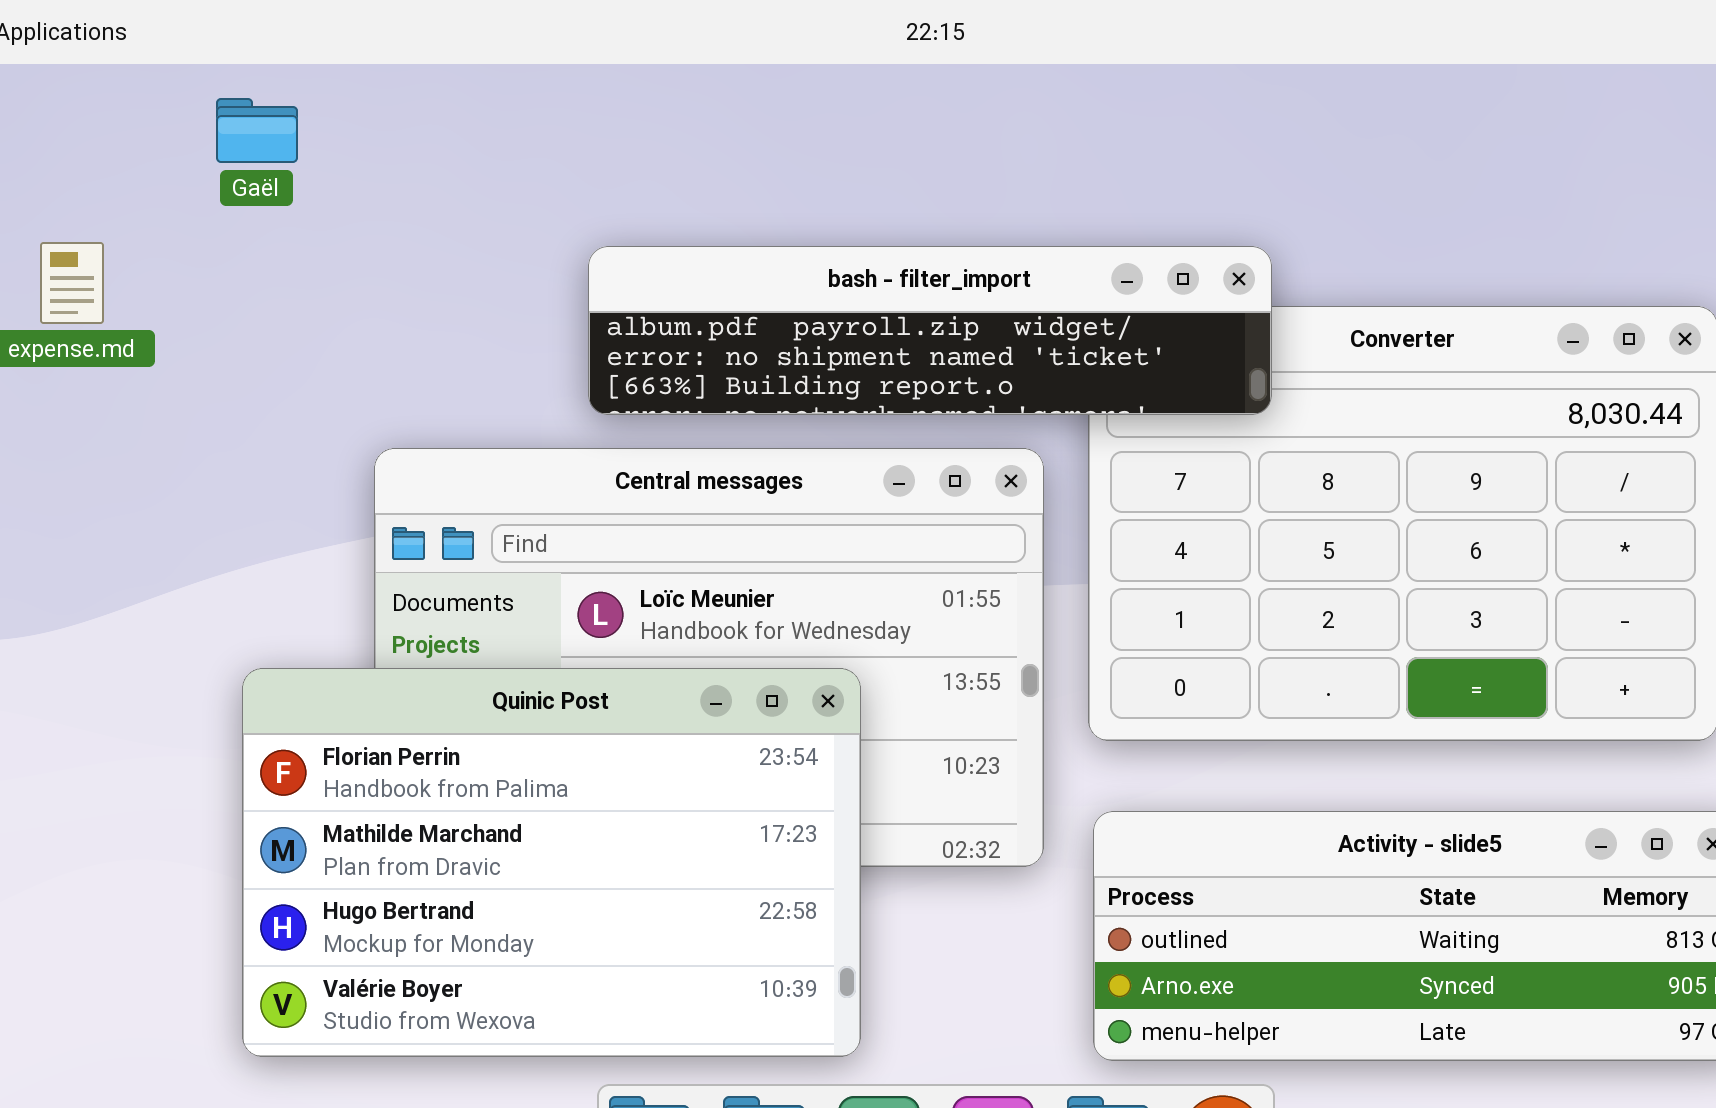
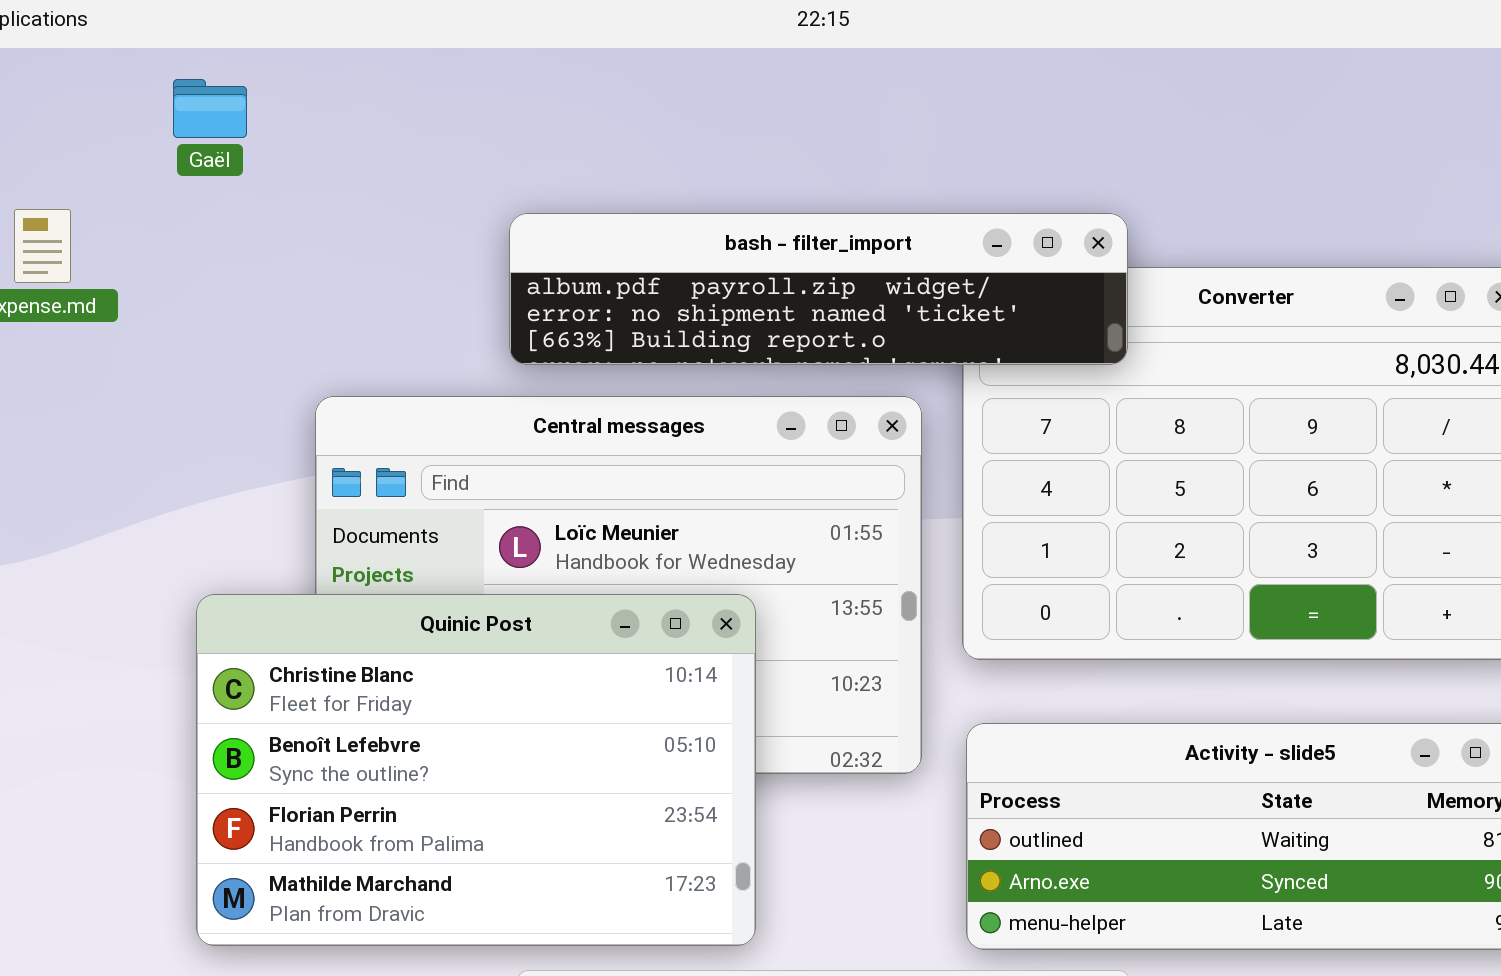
Quinic Post: [242,668,861,1057] -> [196,594,756,946], scrolled up 2 rows

